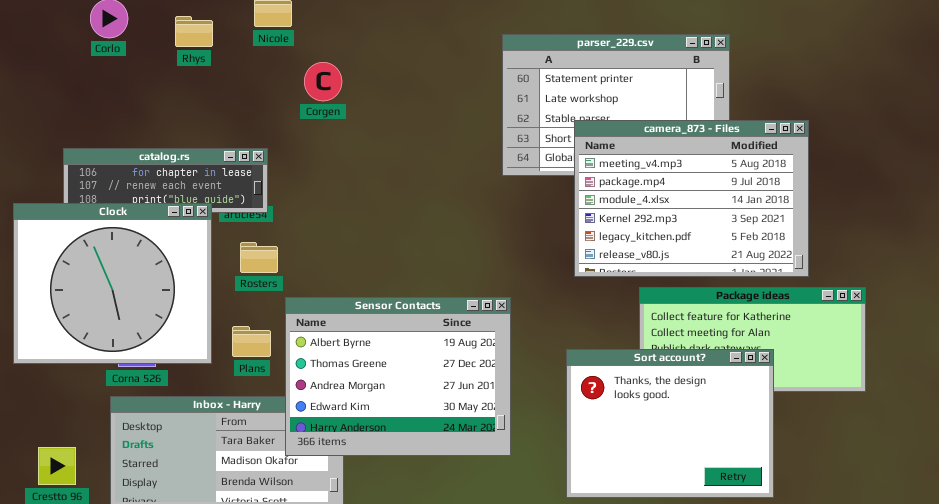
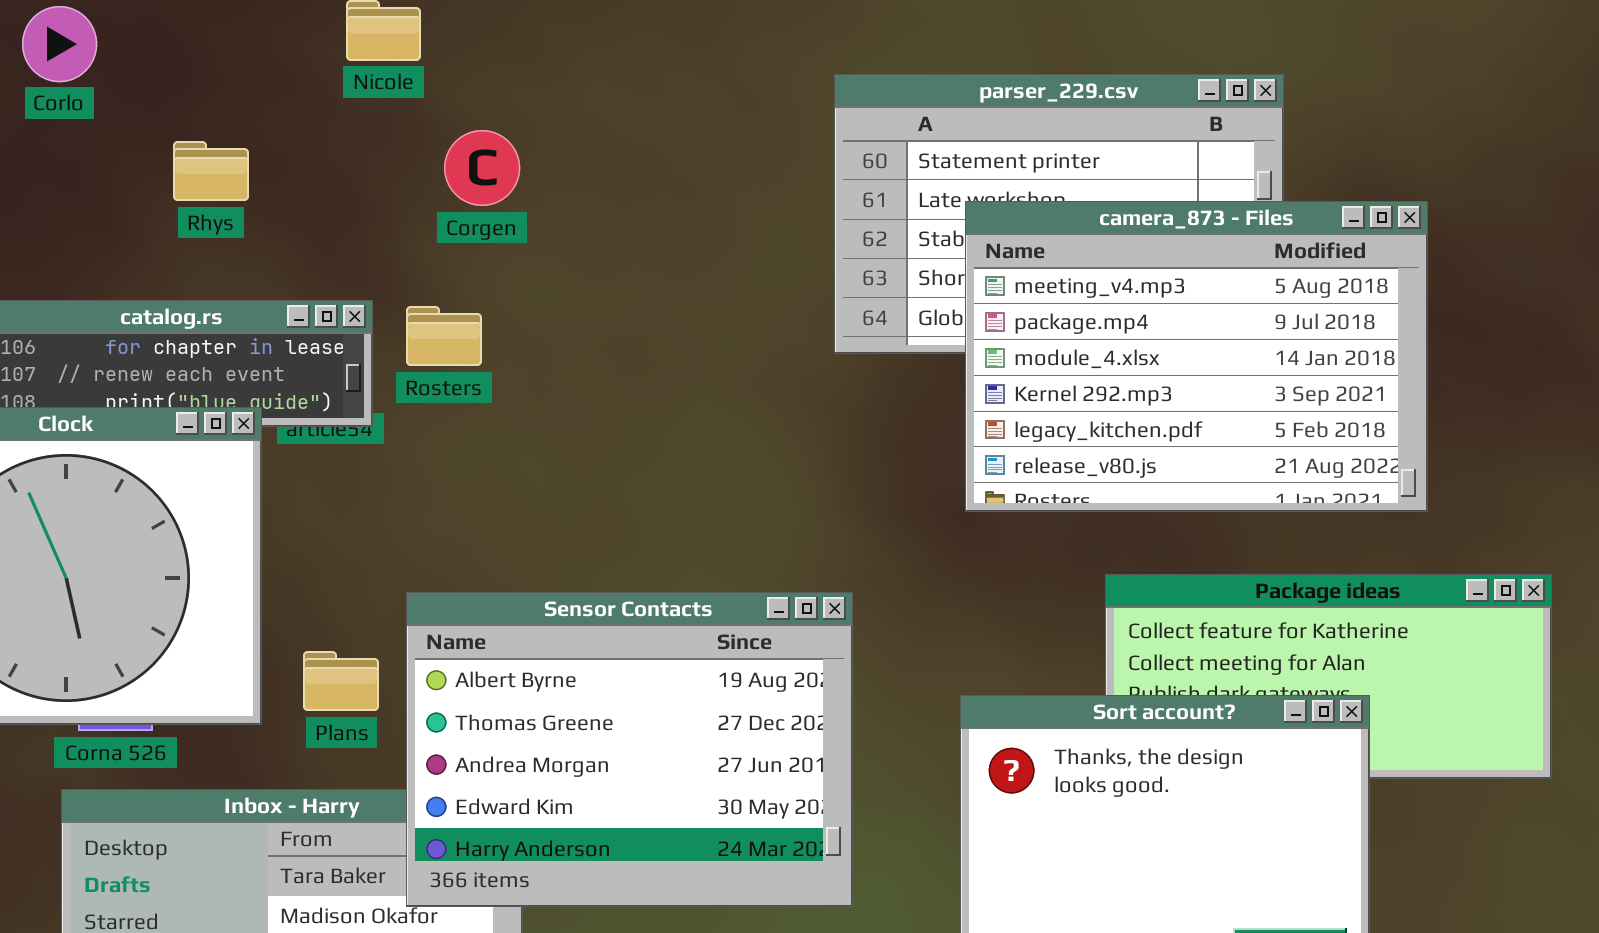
Rhys: [175,16,213,47] -> [173,141,249,201], moved
camera_873 - Files: [574,120,809,277] -> [965,201,1428,512], moved
Rosters: [240,242,278,273] -> [406,306,482,366], moved

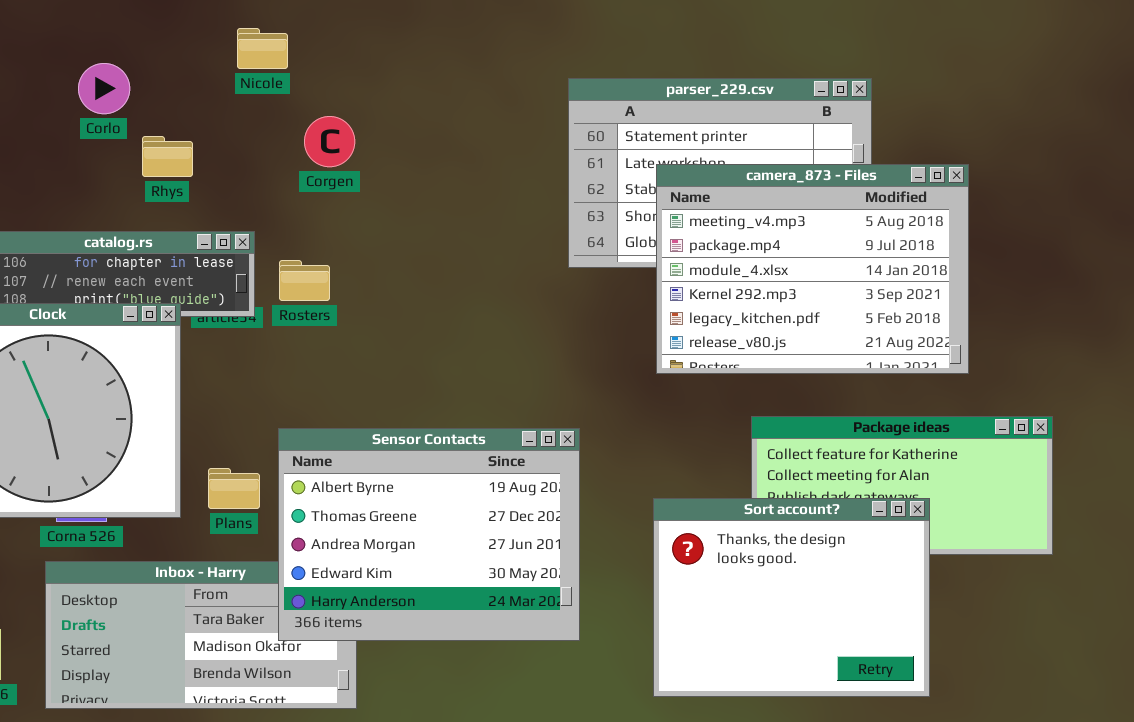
Corlo: [22,6,97,82] -> [78,63,130,114], moved
Rhys: [173,141,249,201] -> [142,136,193,177], moved
Rosters: [406,306,482,366] -> [279,260,330,301], moved

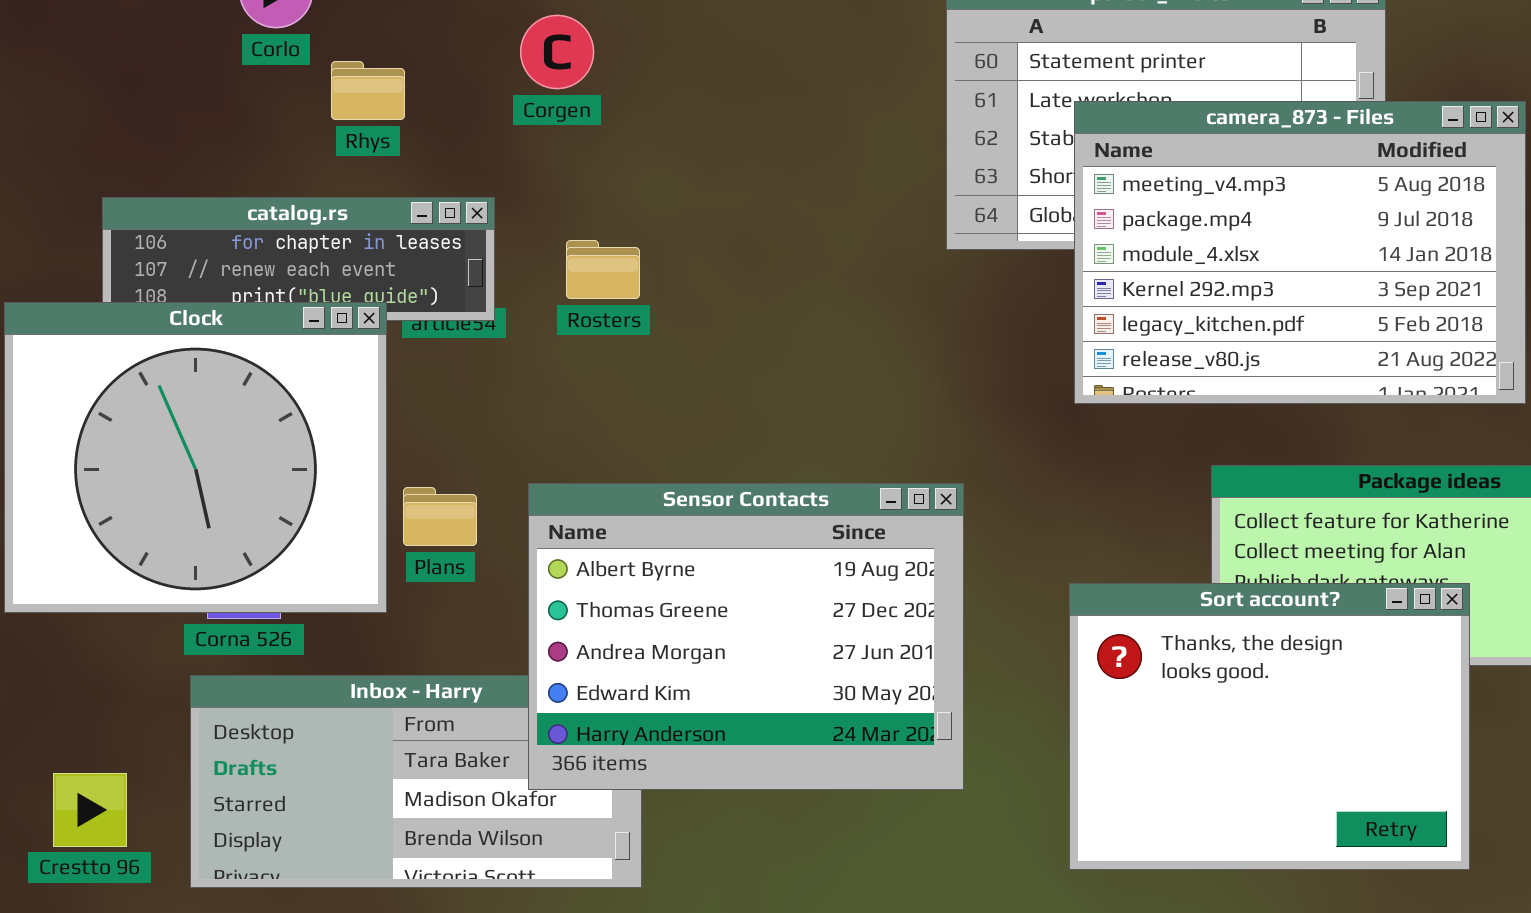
Corgen: [304,116,355,167] -> [520,15,594,89], moved
Rosters: [279,260,330,301] -> [566,240,640,299], moved
Plans: [208,468,260,509] -> [403,487,477,546], moved

